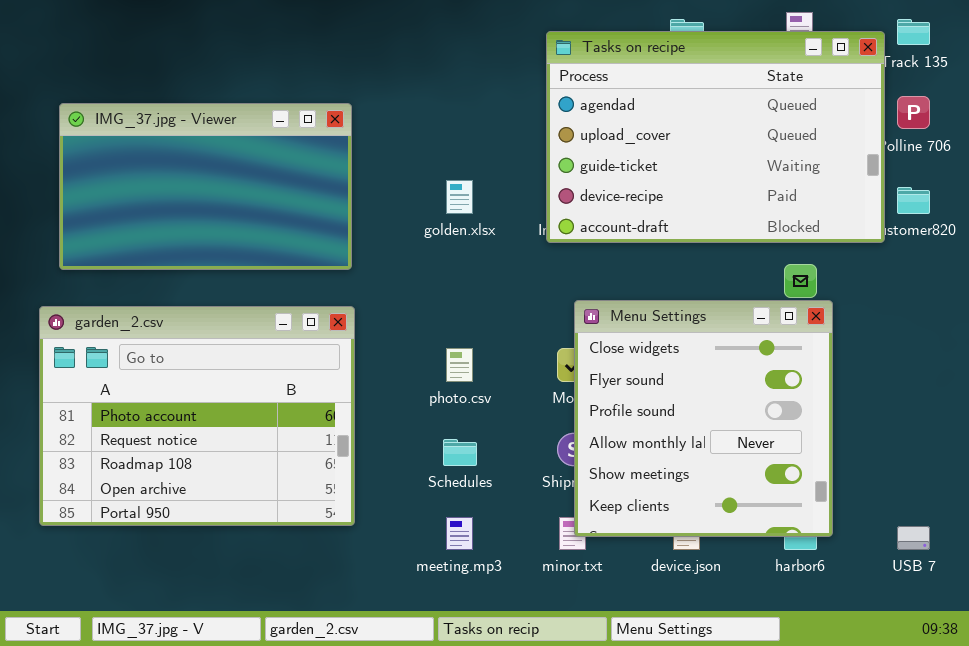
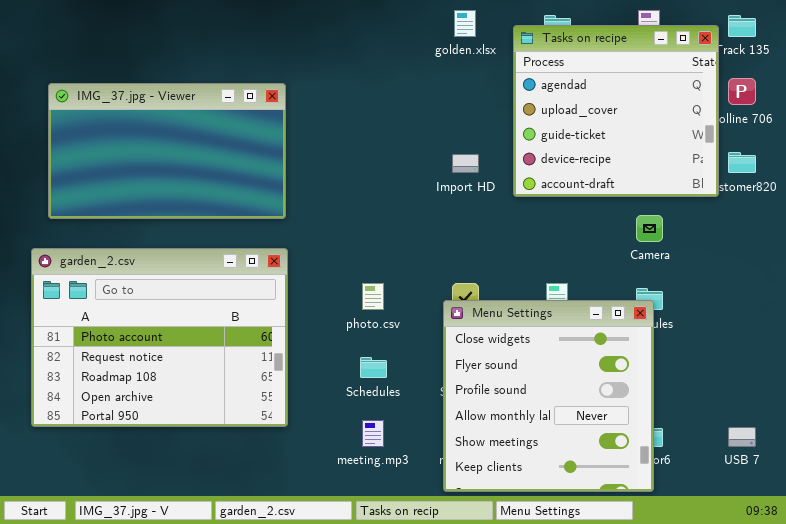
Tasks on recipe: [546,31,885,243] -> [513,25,719,197], resized
golden.xlsx: [446,180,473,214] -> [454,10,476,37], moved
Menu Settings: [574,300,833,537] -> [443,300,654,492], moved

